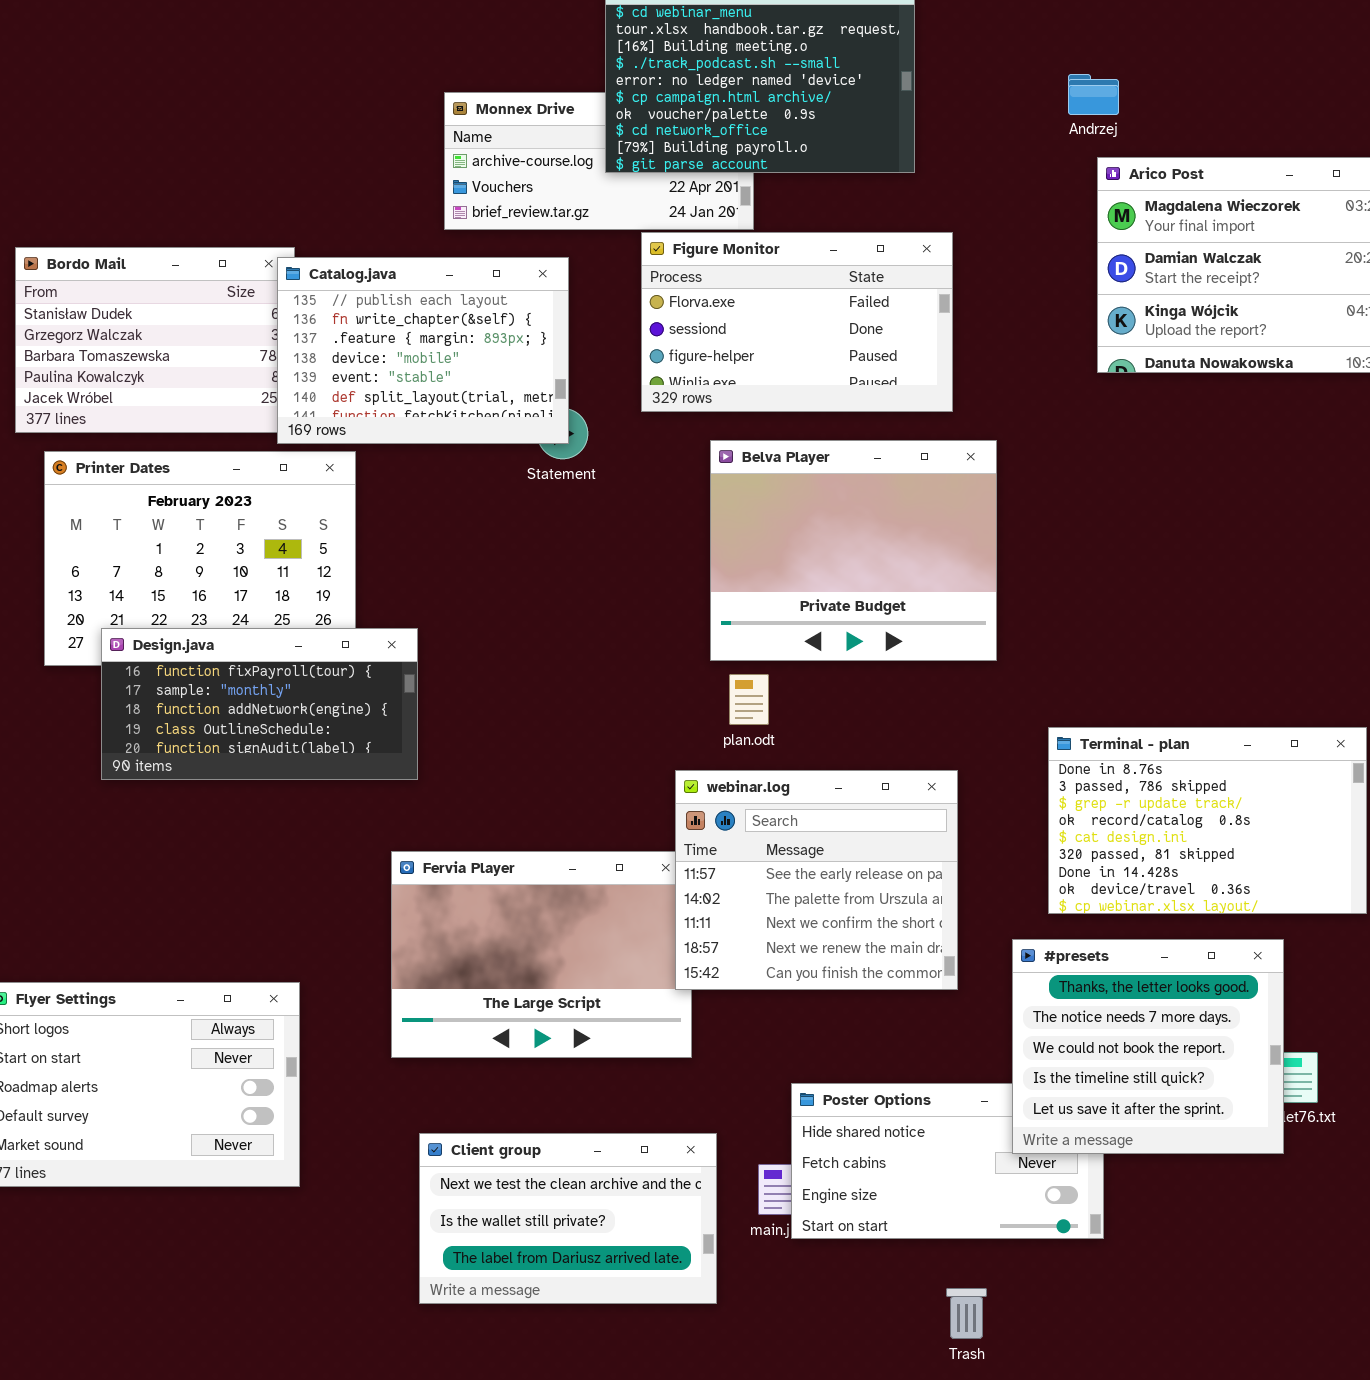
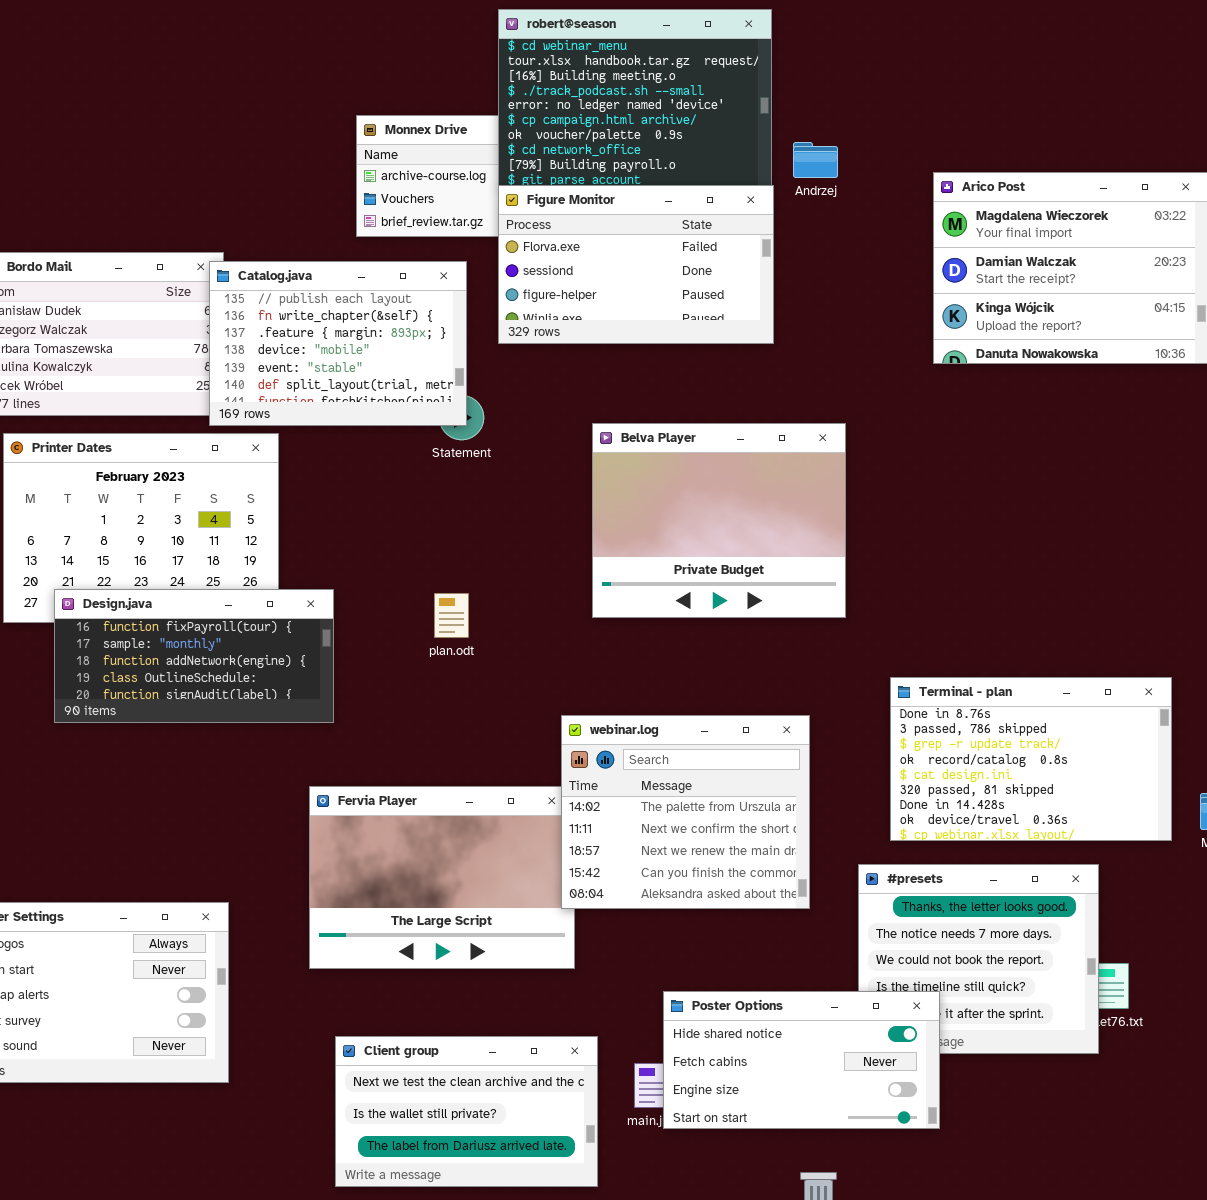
Andrzej: [1068,74,1119,115] -> [793,142,838,178], moved
Figure Monitor: [641,232,953,412] -> [498,185,774,344], moved
plan.odt: [729,674,769,725] -> [434,593,469,638], moved
webinar.log: [675,770,958,990] -> [561,715,810,909], scrolled down 1 row
Poster Options: [791,1083,1104,1239] -> [663,991,940,1129], raised

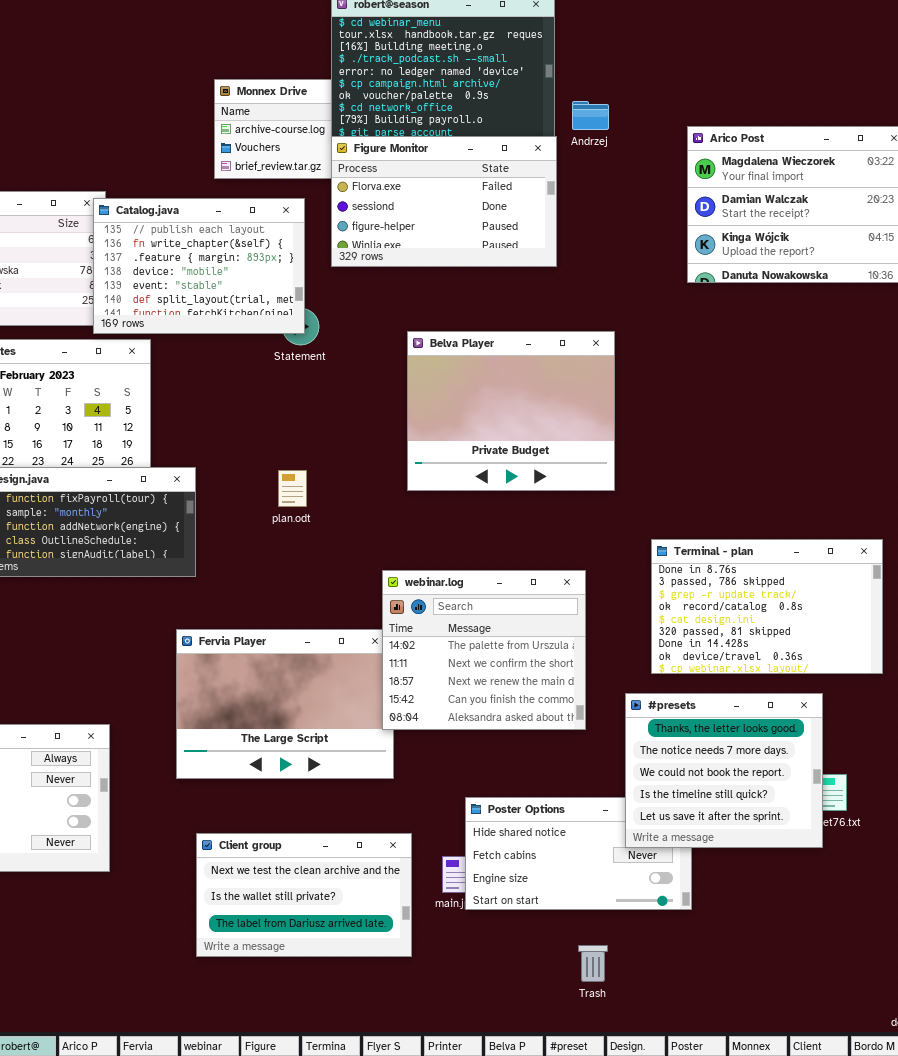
#presets: [858,864,1099,1054] -> [625,693,823,848], raised

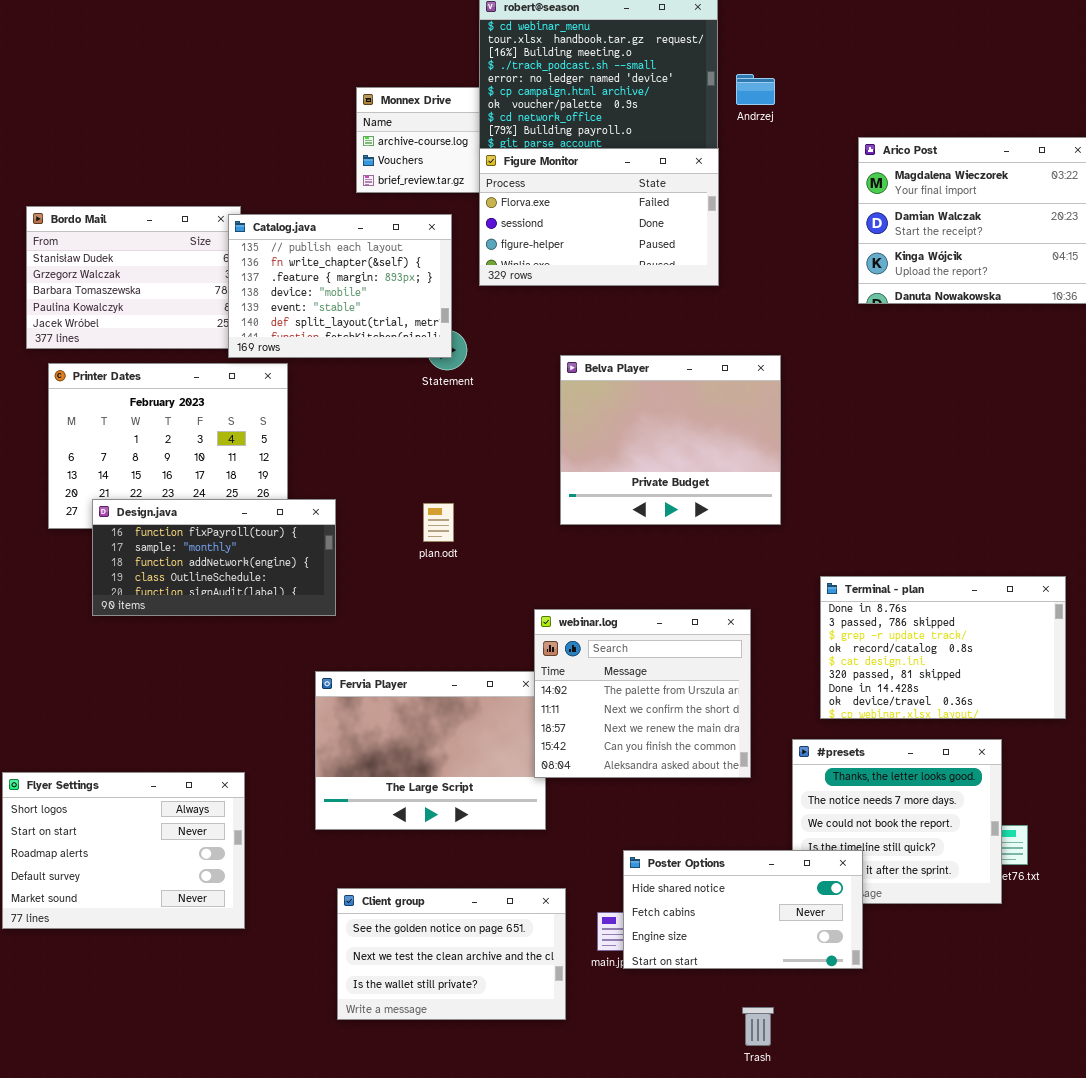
Andrzej: [572,101,609,130] -> [736,74,775,105], moved
Poster Options: [465,797,692,910] -> [623,850,863,969], raised
Client group: [196,833,412,957] -> [337,888,566,1020], scrolled up 1 row

